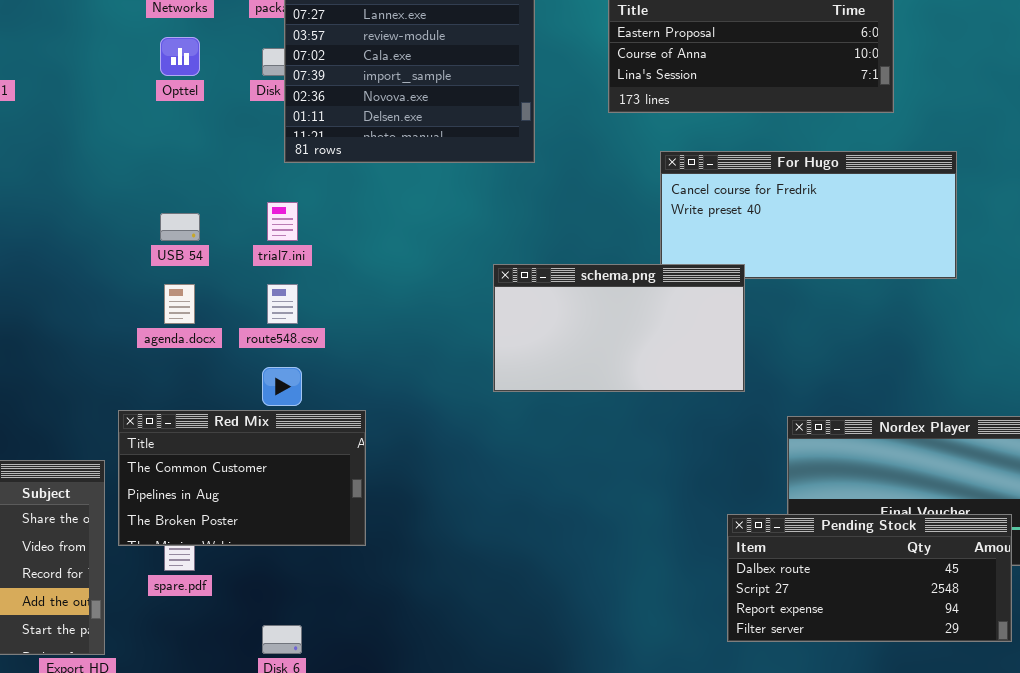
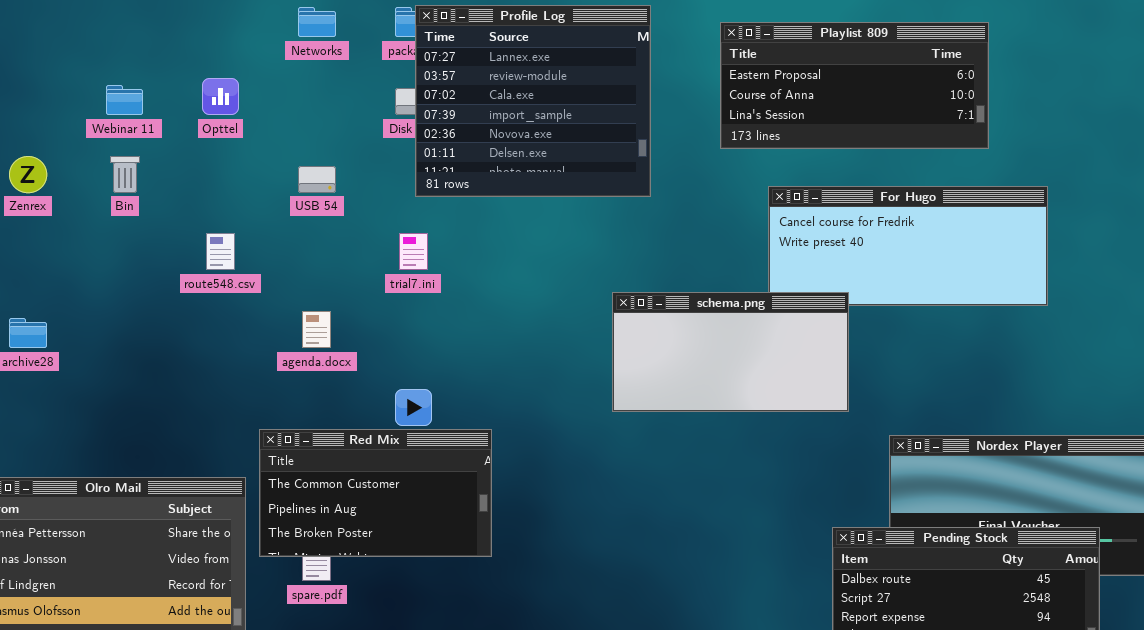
Opttel: [160,37,200,76] -> [202,78,239,115], moved
USB 54: [160,213,200,241] -> [298,166,336,193], moved
route548.csv: [267,284,298,324] -> [206,233,235,270], moved

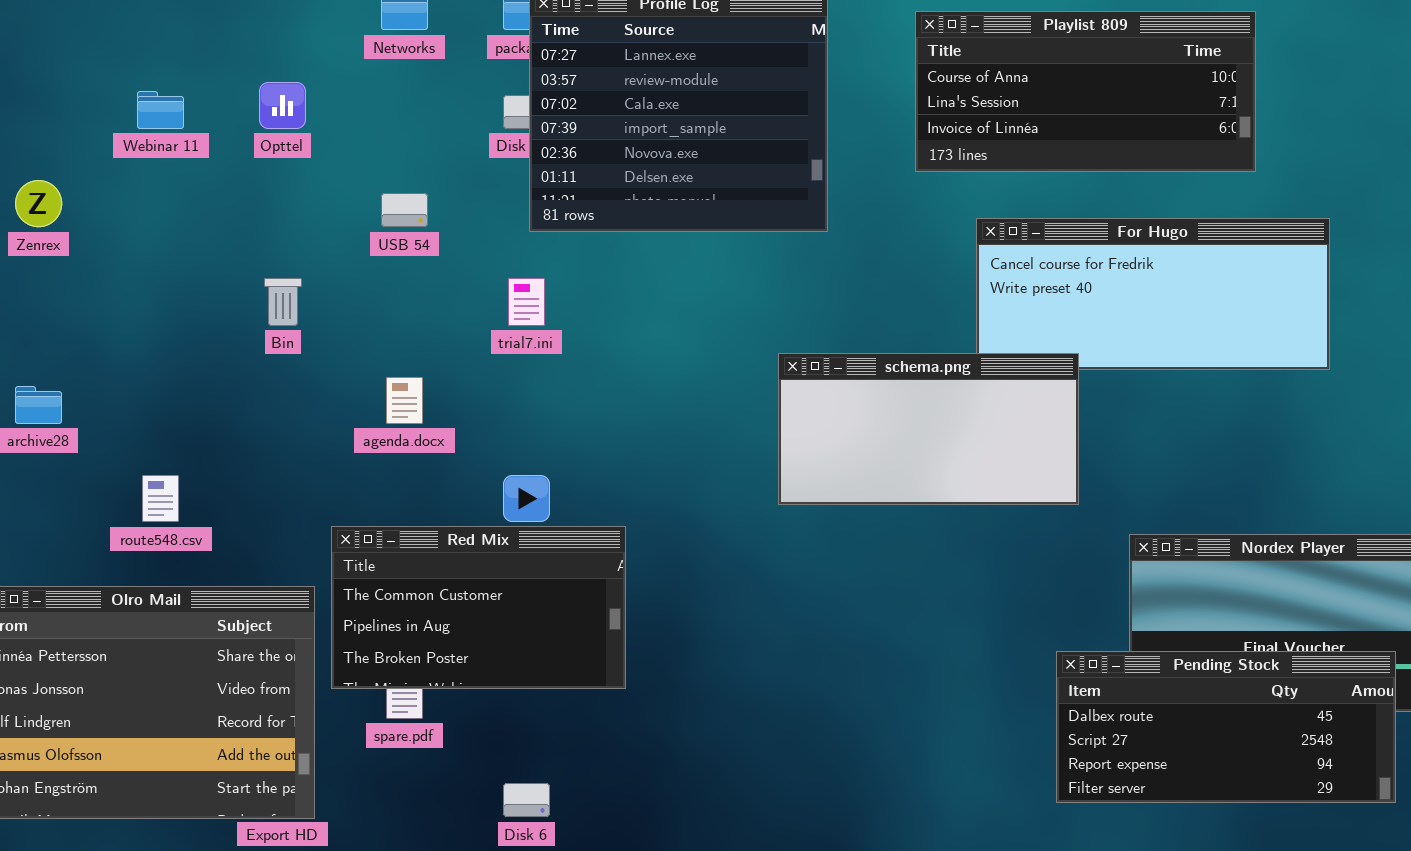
Playlist 809: [720,22,989,149] -> [915,11,1256,172], scrolled down 1 row
Bin: [110,156,140,193] -> [264,278,302,326], moved
route548.csv: [206,233,235,270] -> [142,475,179,522], moved

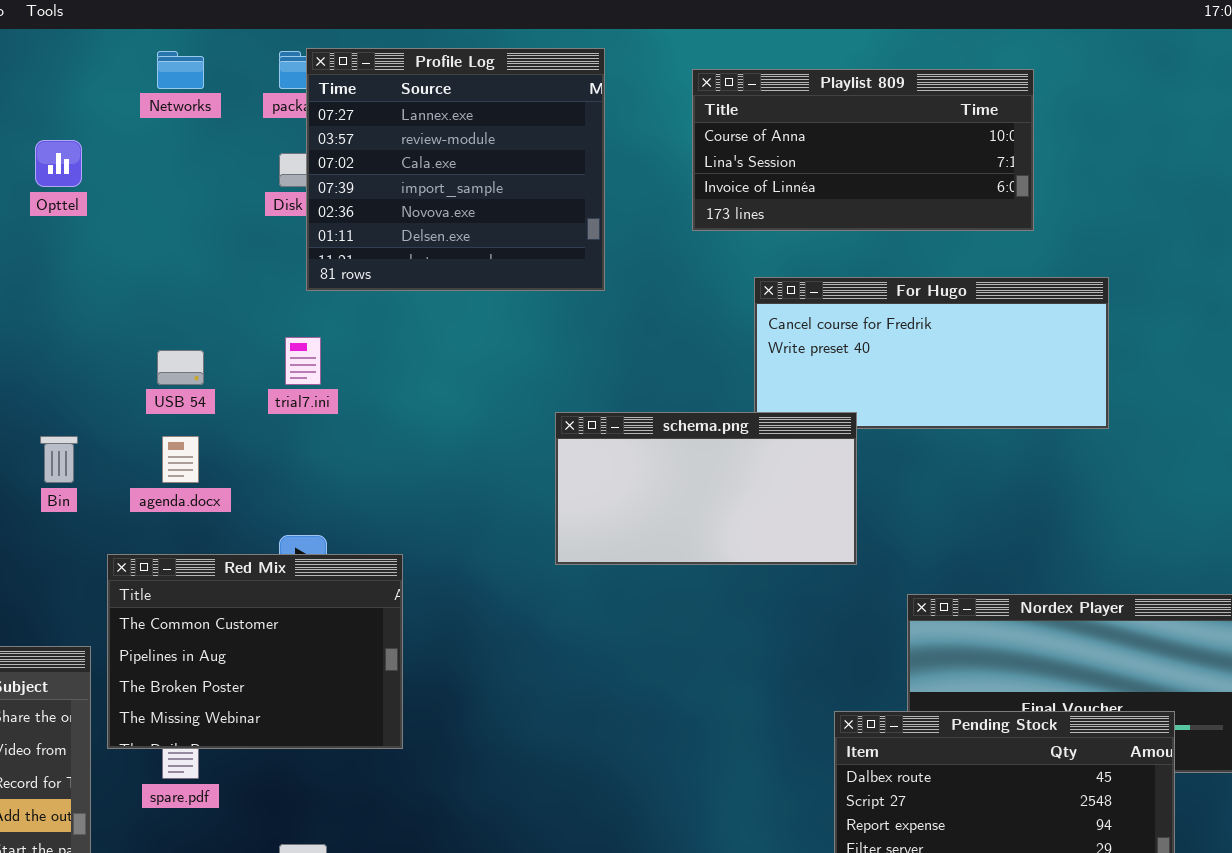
USB 54: [381,193,428,227] -> [157,350,204,385], moved
Bin: [264,278,302,326] -> [40,436,78,483], moved
Red Mix: [331,526,626,689] -> [107,554,403,749], resized

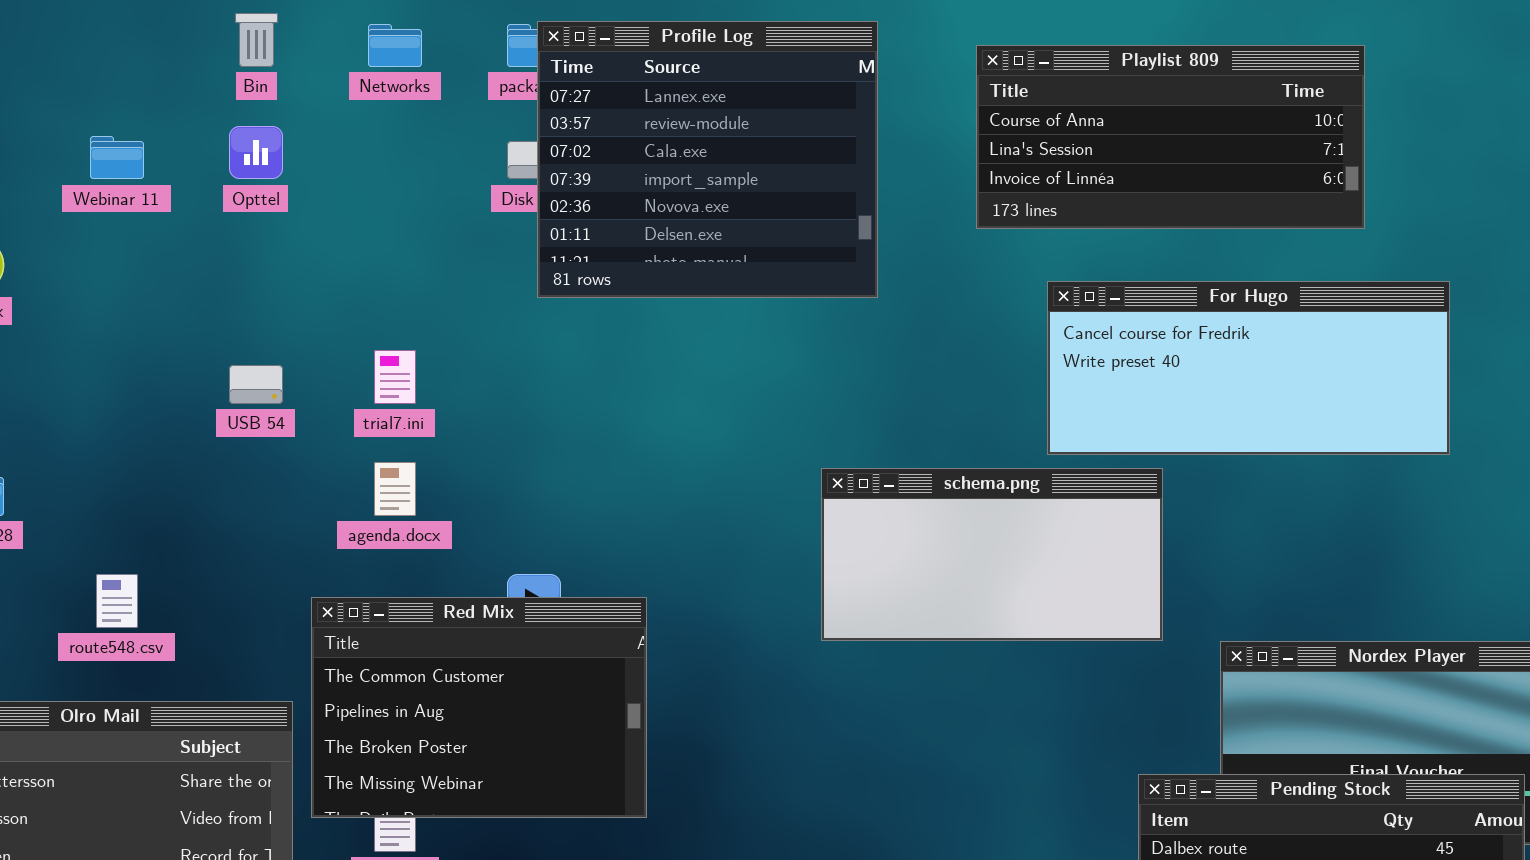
trial7.ini: [285,337,321,385] -> [374,350,416,404], moved
USB 54: [157,350,204,385] -> [229,365,283,404], moved
schema.png: [555,412,857,565] -> [821,468,1163,641], moved
Bin: [40,436,78,483] -> [235,13,278,67], moved

